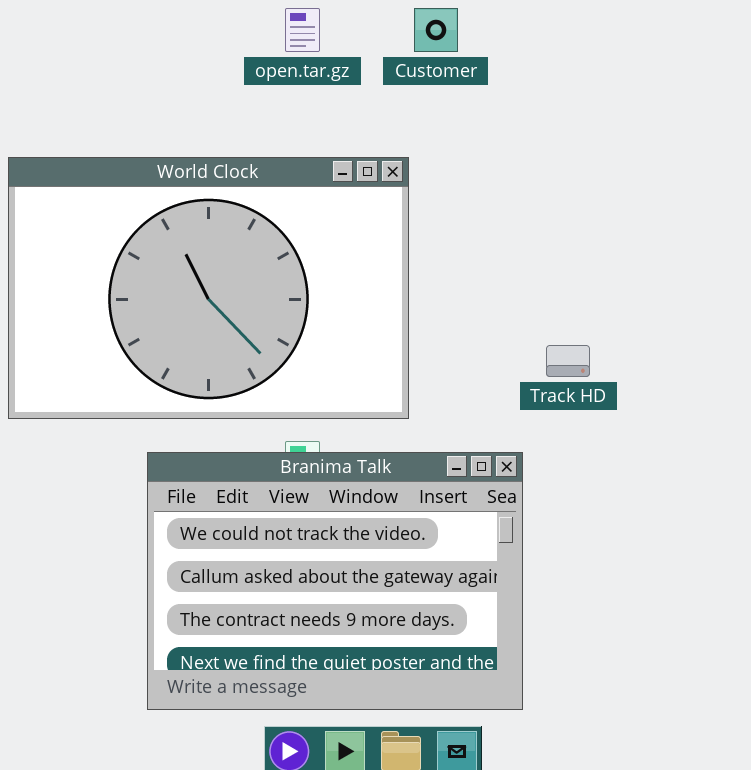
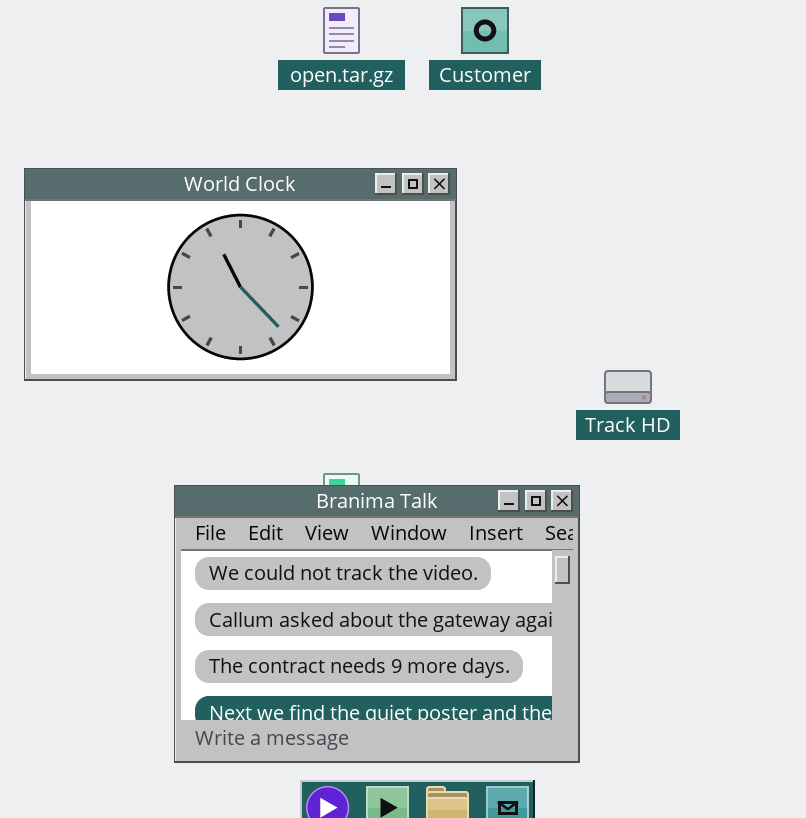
World Clock: [8,157,409,419] -> [24,168,457,381], resized

